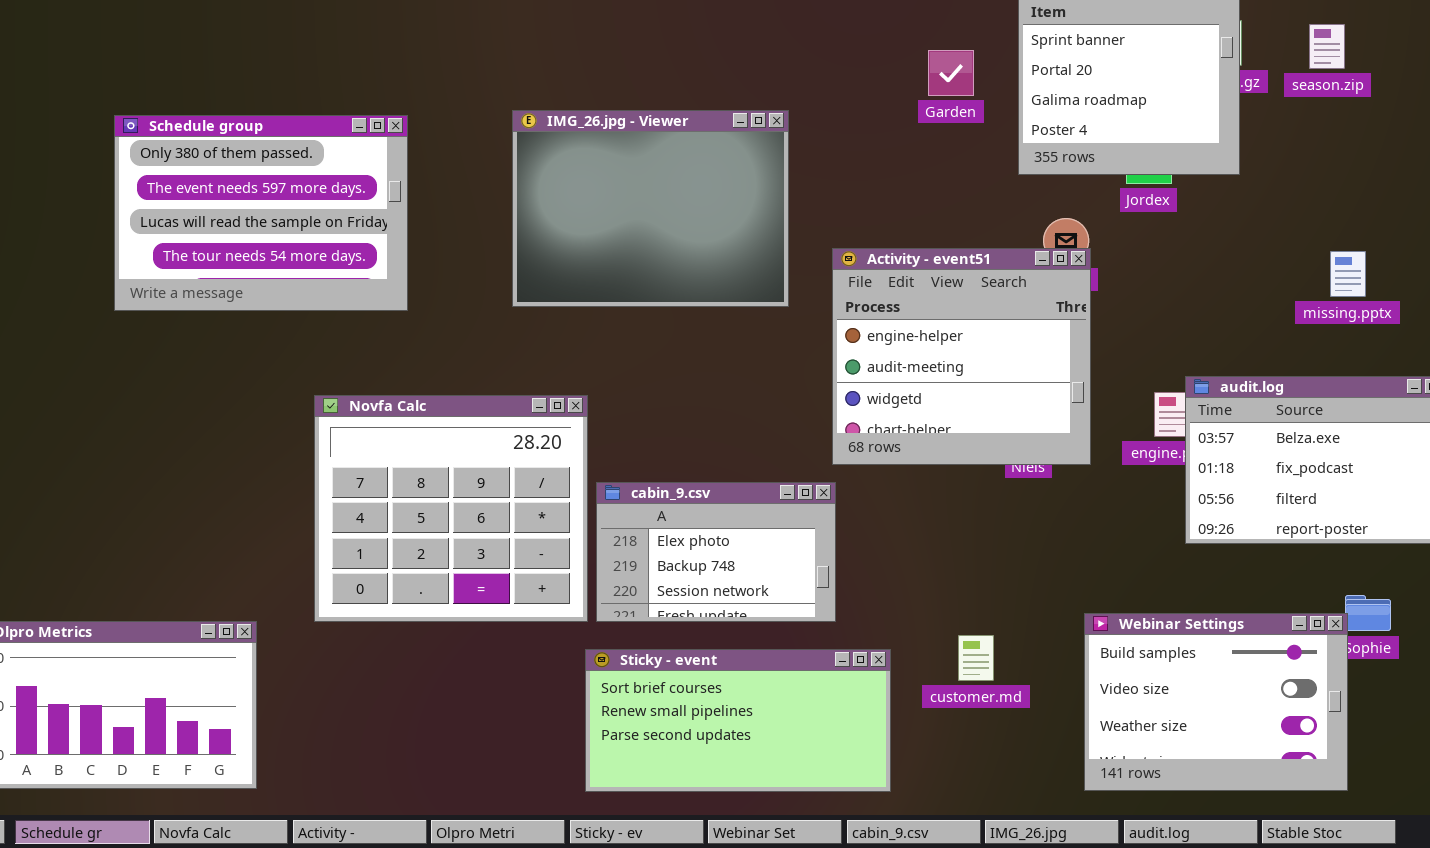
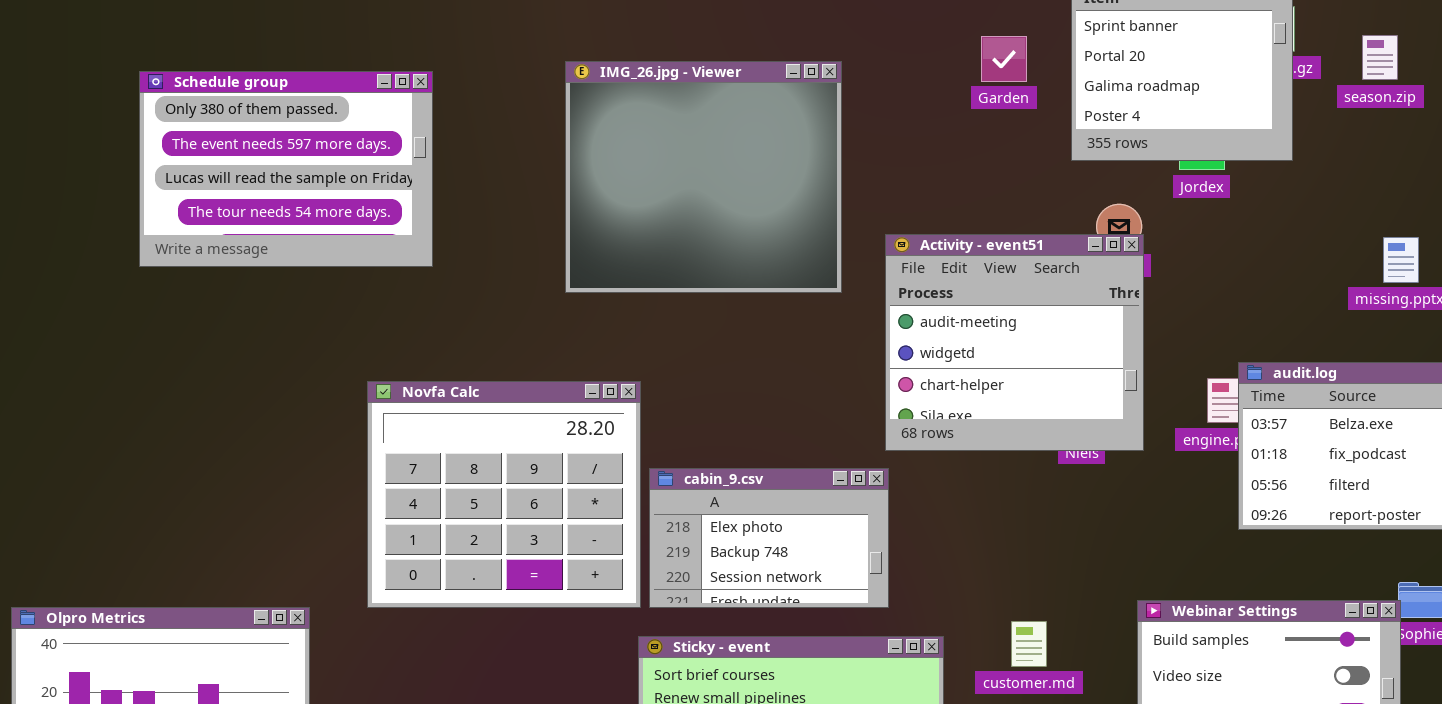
season.zip: [1309,24,1345,69] -> [1362,35,1398,80], moved
IMG_26.jpg - Viewer: [512,110,789,307] -> [565,61,842,293], resized
Schedule group: [114,115,408,311] -> [139,71,433,267], moved
Activity - event51: [832,248,1091,465] -> [885,234,1144,451], scrolled down 1 row

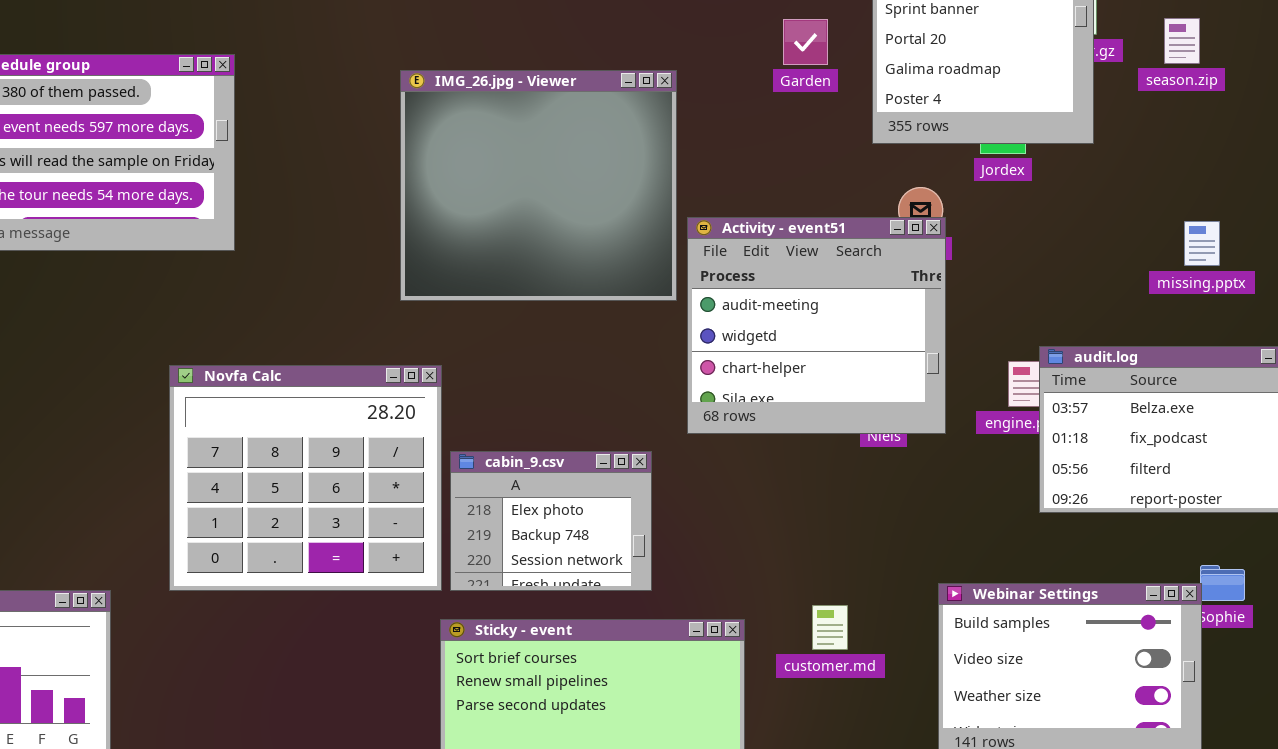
IMG_26.jpg - Viewer: [565,61,842,293] -> [400,70,677,301], moved
cabin_9.csv: [649,468,889,608] -> [450,451,652,591], resized

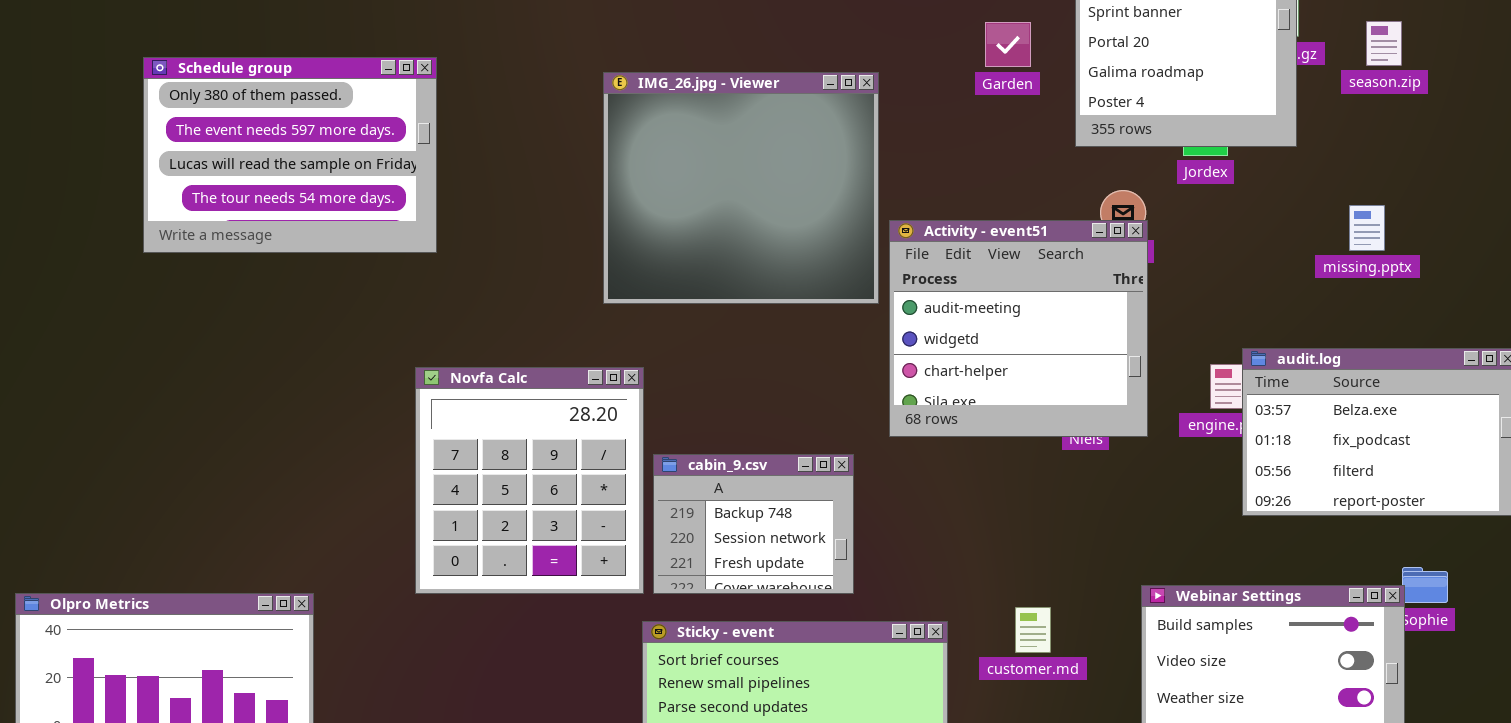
missing.pptx: [1184,221,1220,266] -> [1349,205,1385,251], moved
Novfa Calc: [169,365,442,591] -> [415,367,644,594], resized
cabin_9.csv: [450,451,652,591] -> [653,454,854,594], scrolled down 1 row

